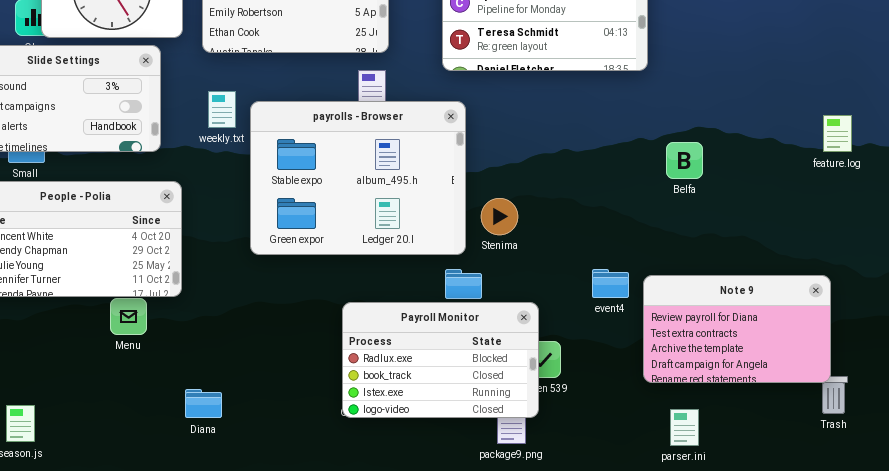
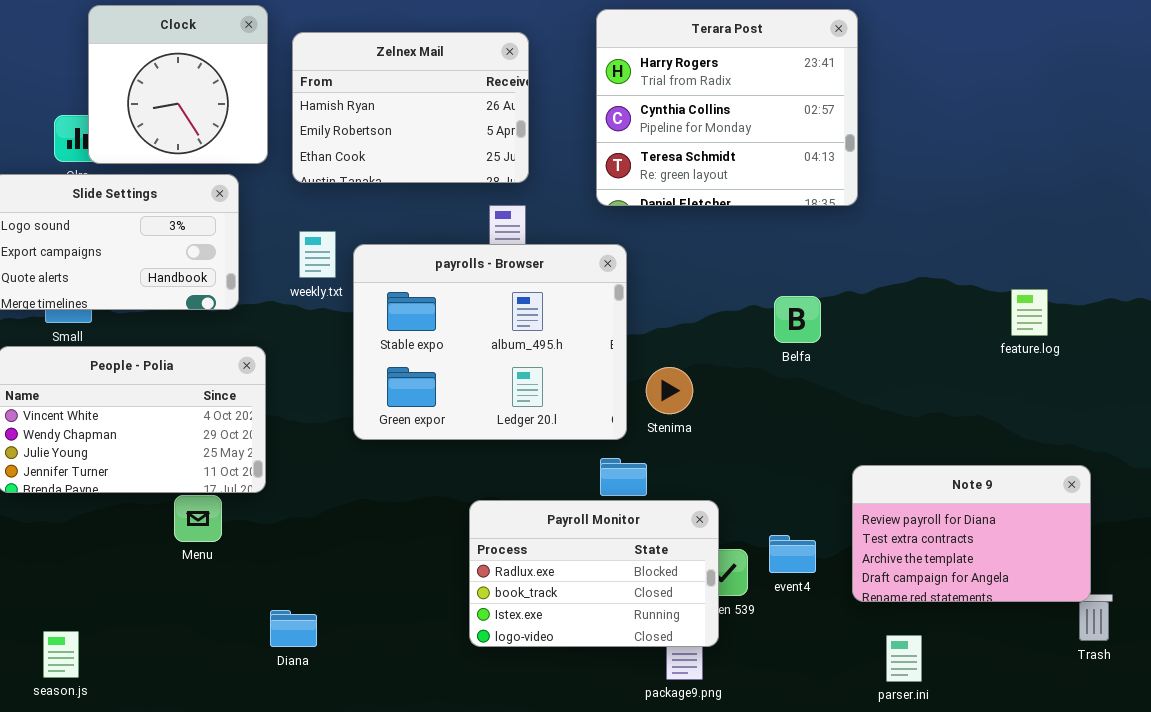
feature.log: [823,115,852,152] -> [1011,289,1048,336], moved
Belfa: [666,142,703,179] -> [774,296,821,343], moved
event4: [592,269,629,298] -> [769,535,816,573], moved

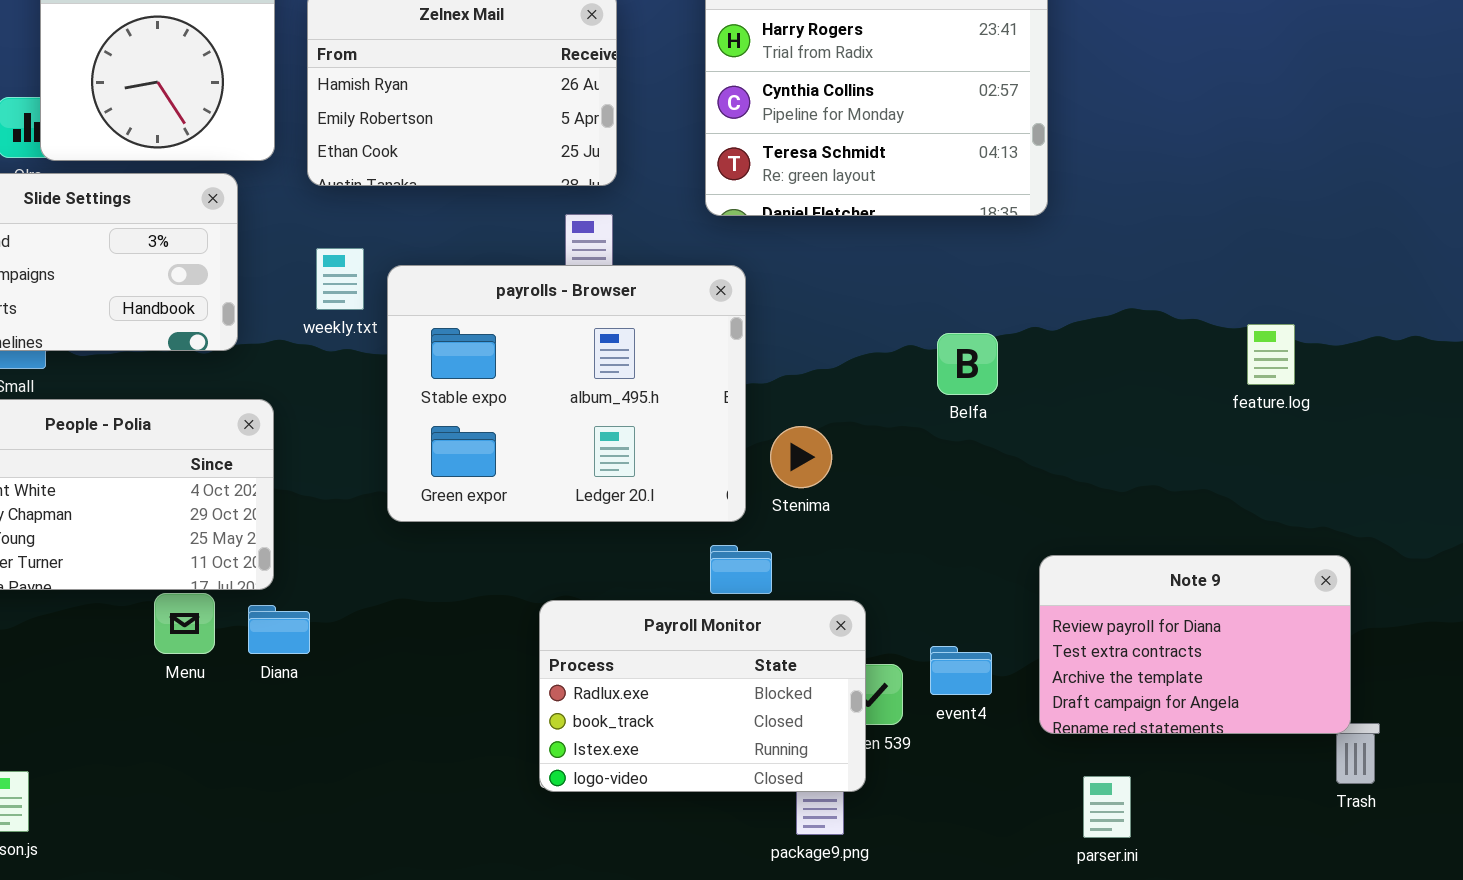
Diana: [270,610,317,647] -> [248,605,310,654], moved

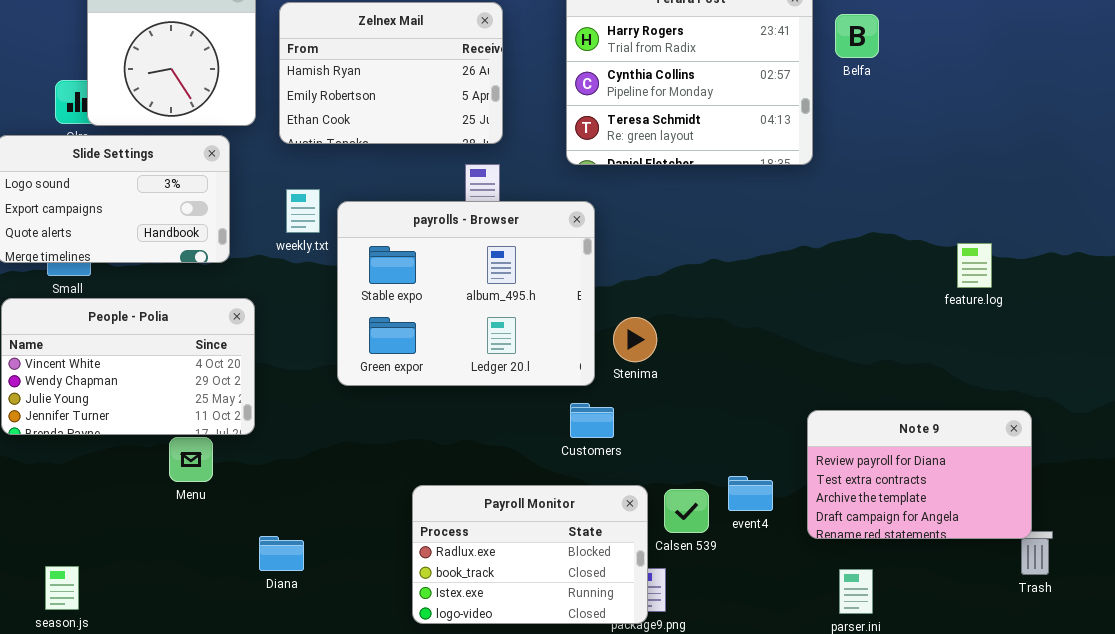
Belfa: [937,333,998,395] -> [835,14,879,58], moved
Payroll Monitor: [539,600,866,792] -> [412,485,648,624], moved
Diana: [248,605,310,654] -> [259,536,304,571], moved

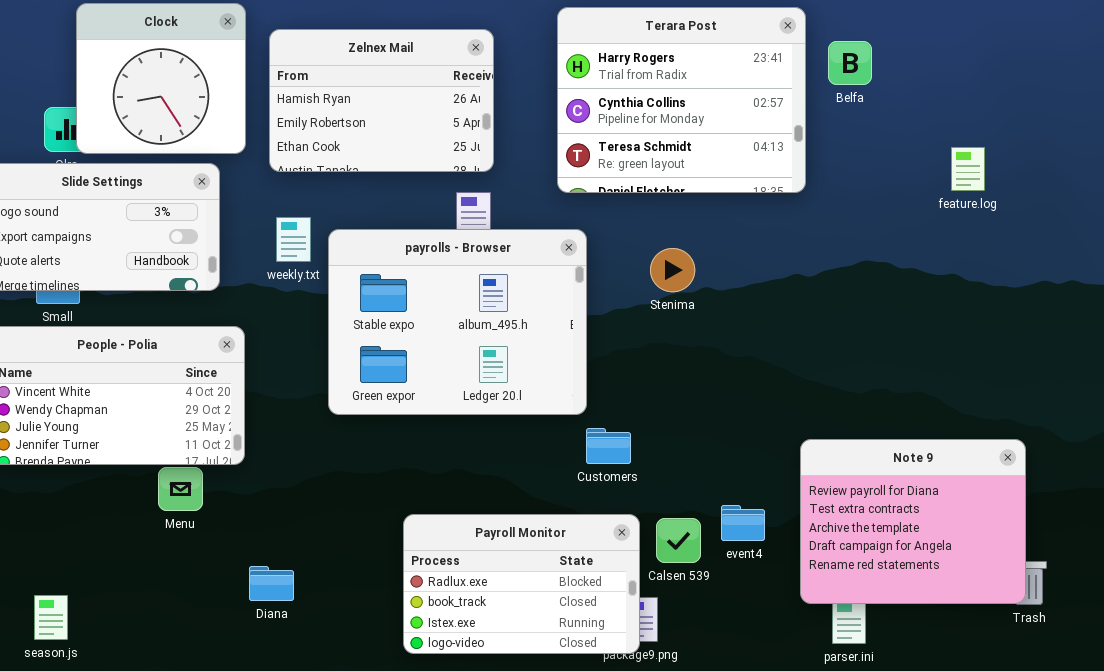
feature.log: [957,243,992,288] -> [951,147,985,191], moved
Stenima: [613,317,657,362] -> [650,248,695,292], moved
Customers: [570,403,614,438] -> [586,428,631,464], moved
Note 9: [807,410,1032,539] -> [800,439,1026,604], resized

